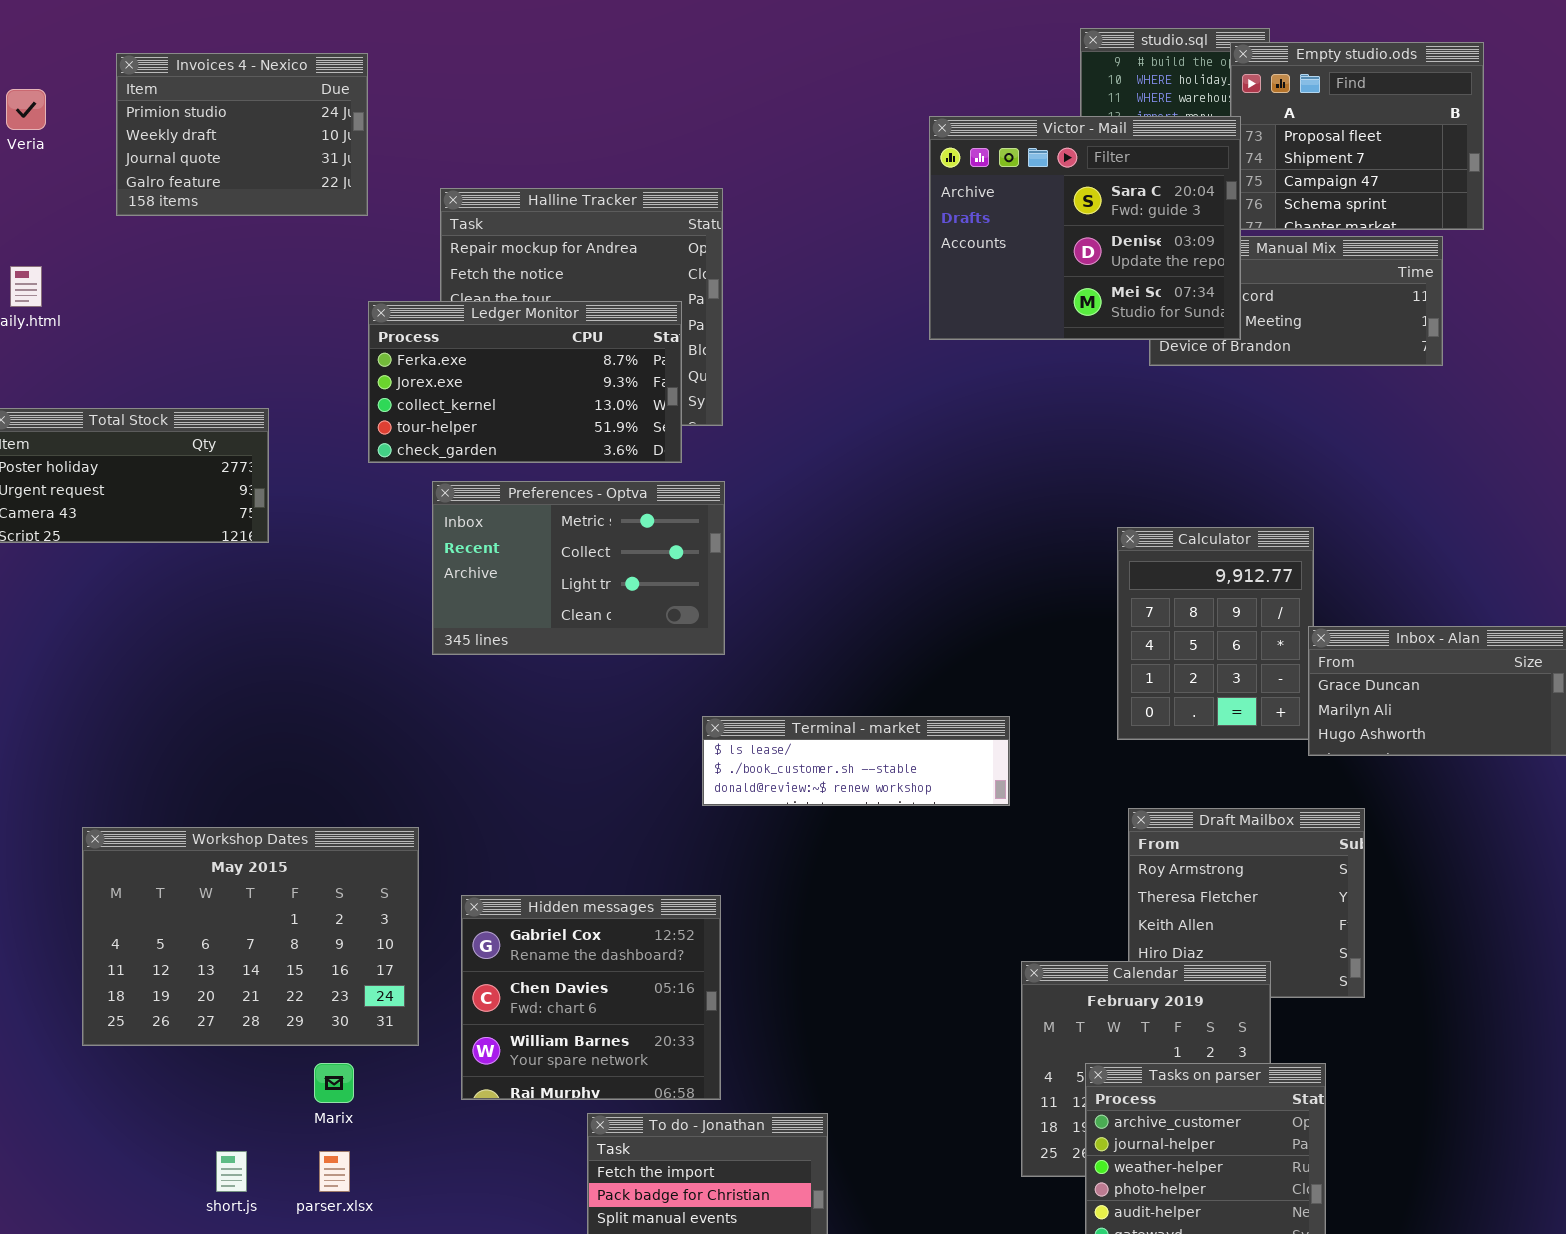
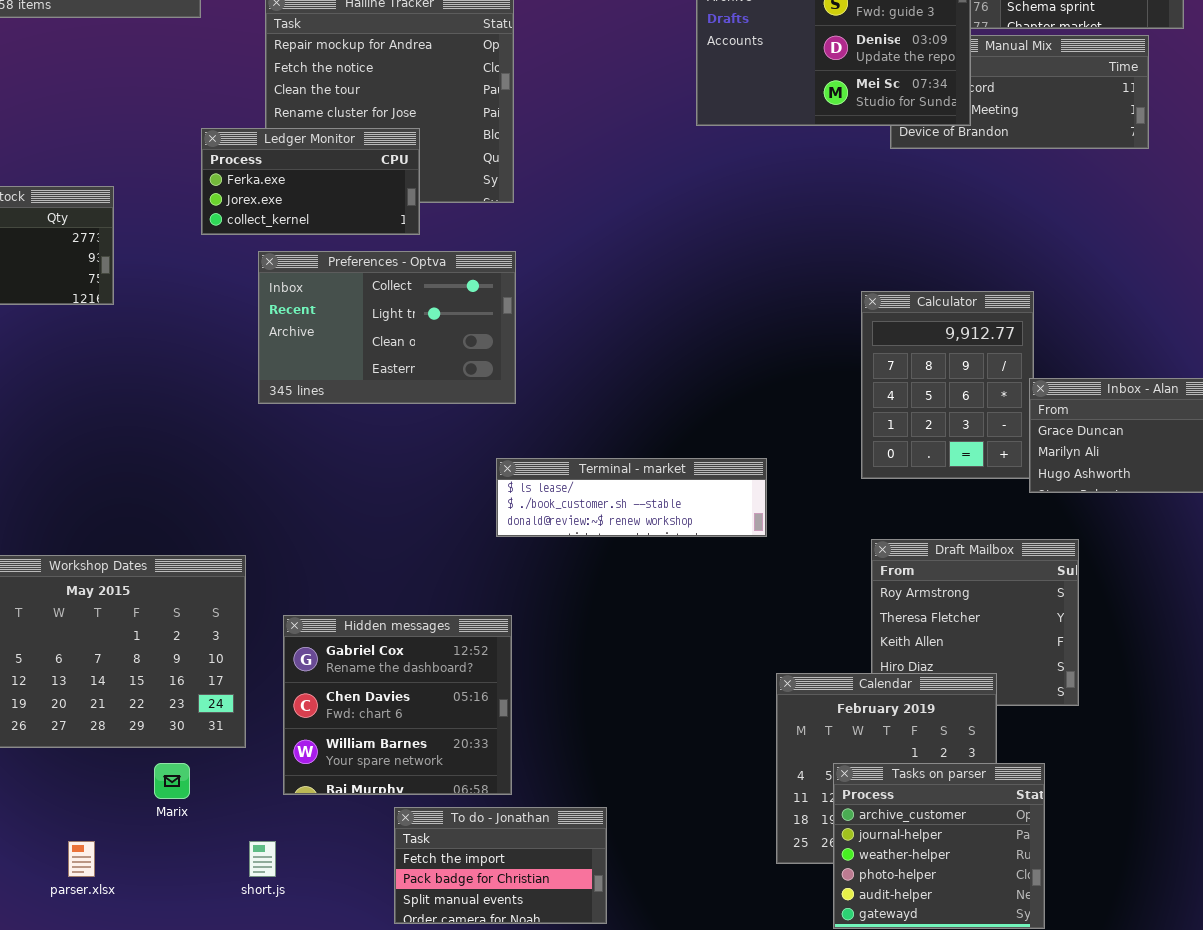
Ledger Monitor: [368,301,682,463] -> [201,128,420,235], resized
Preferences - Optva: [432,481,725,655] -> [258,251,516,404], scrolled down 1 row
short.js: [216,1151,247,1192] -> [249,841,276,877], moved
parser.xlsx: [319,1151,350,1192] -> [68,841,95,877], moved

